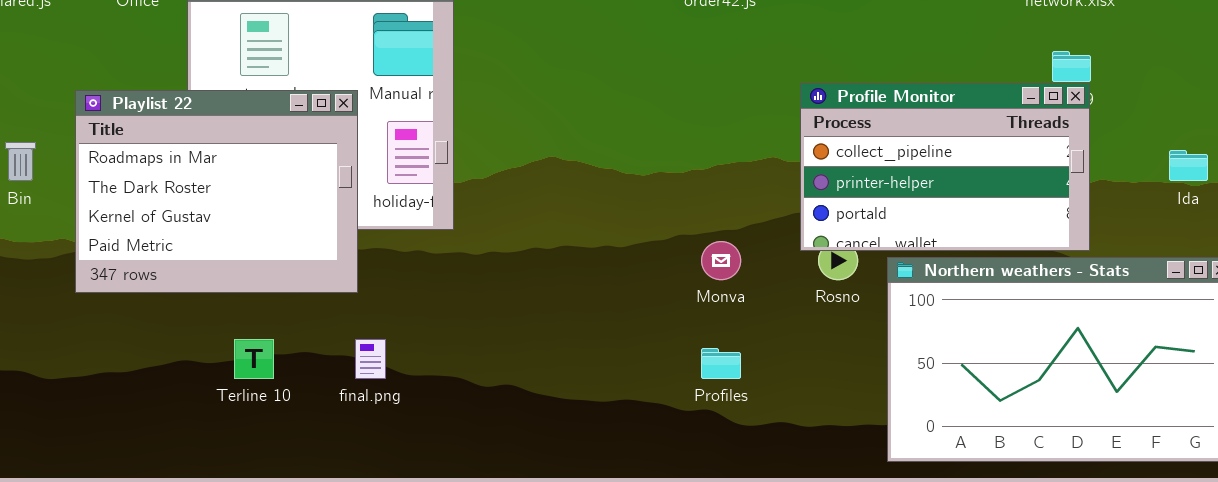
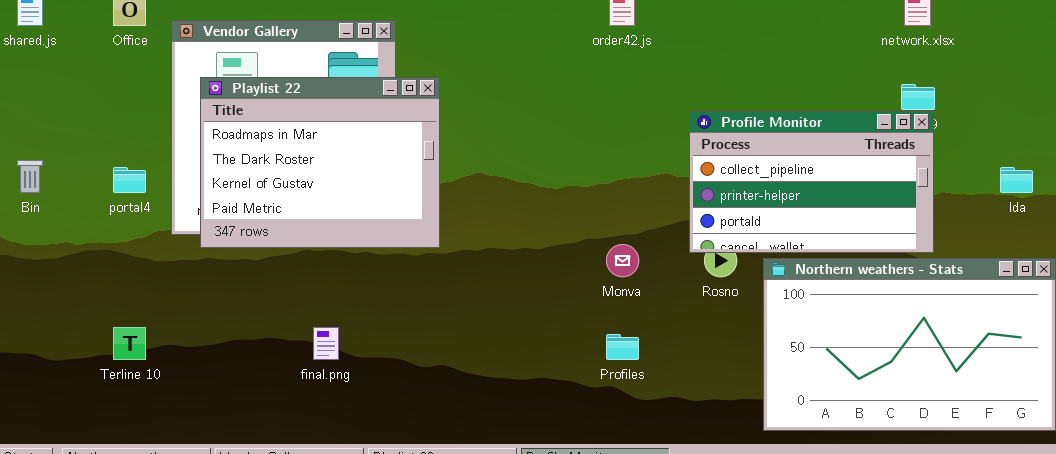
Playlist 22: [75,90,358,293] -> [200,77,440,248], moved
Terline 10: [234,339,274,379] -> [113,327,146,360], moved

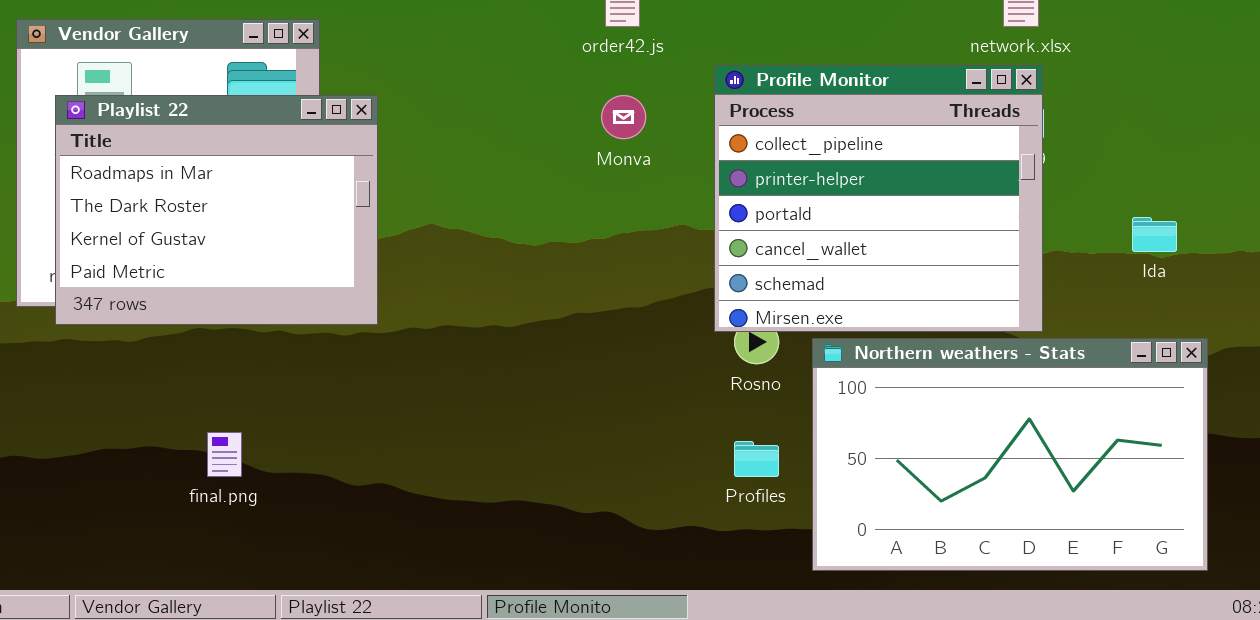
Profile Monitor: [689,111,934,253] -> [714,65,1043,332], resized
Monva: [606,244,639,277] -> [601,95,646,139], moved
Profiles: [606,334,639,360] -> [734,441,779,477], moved

